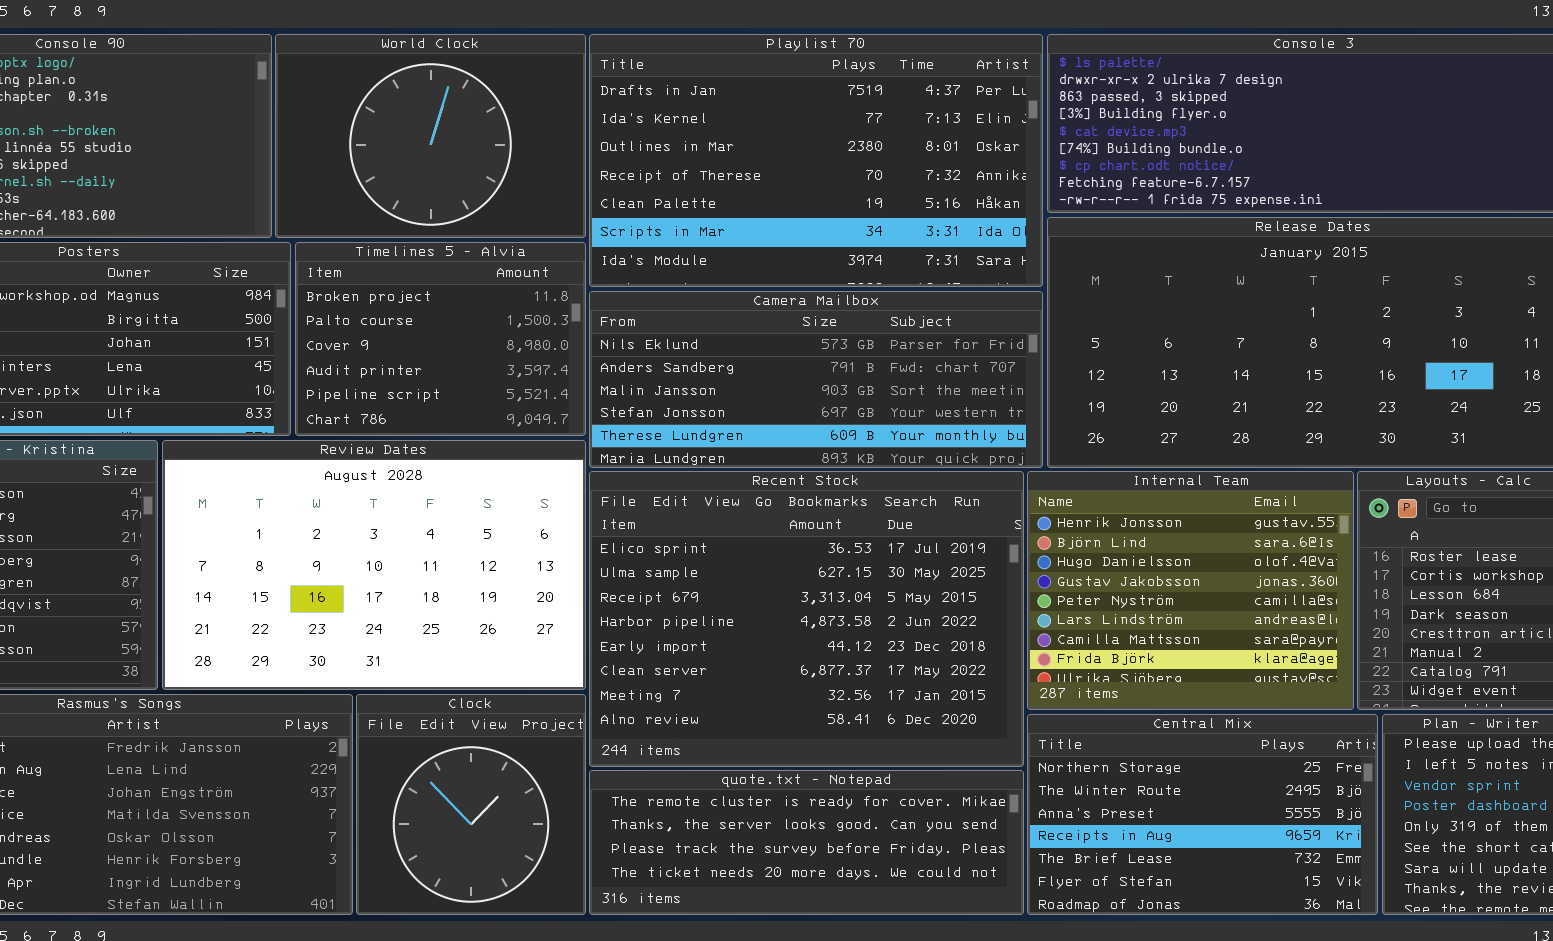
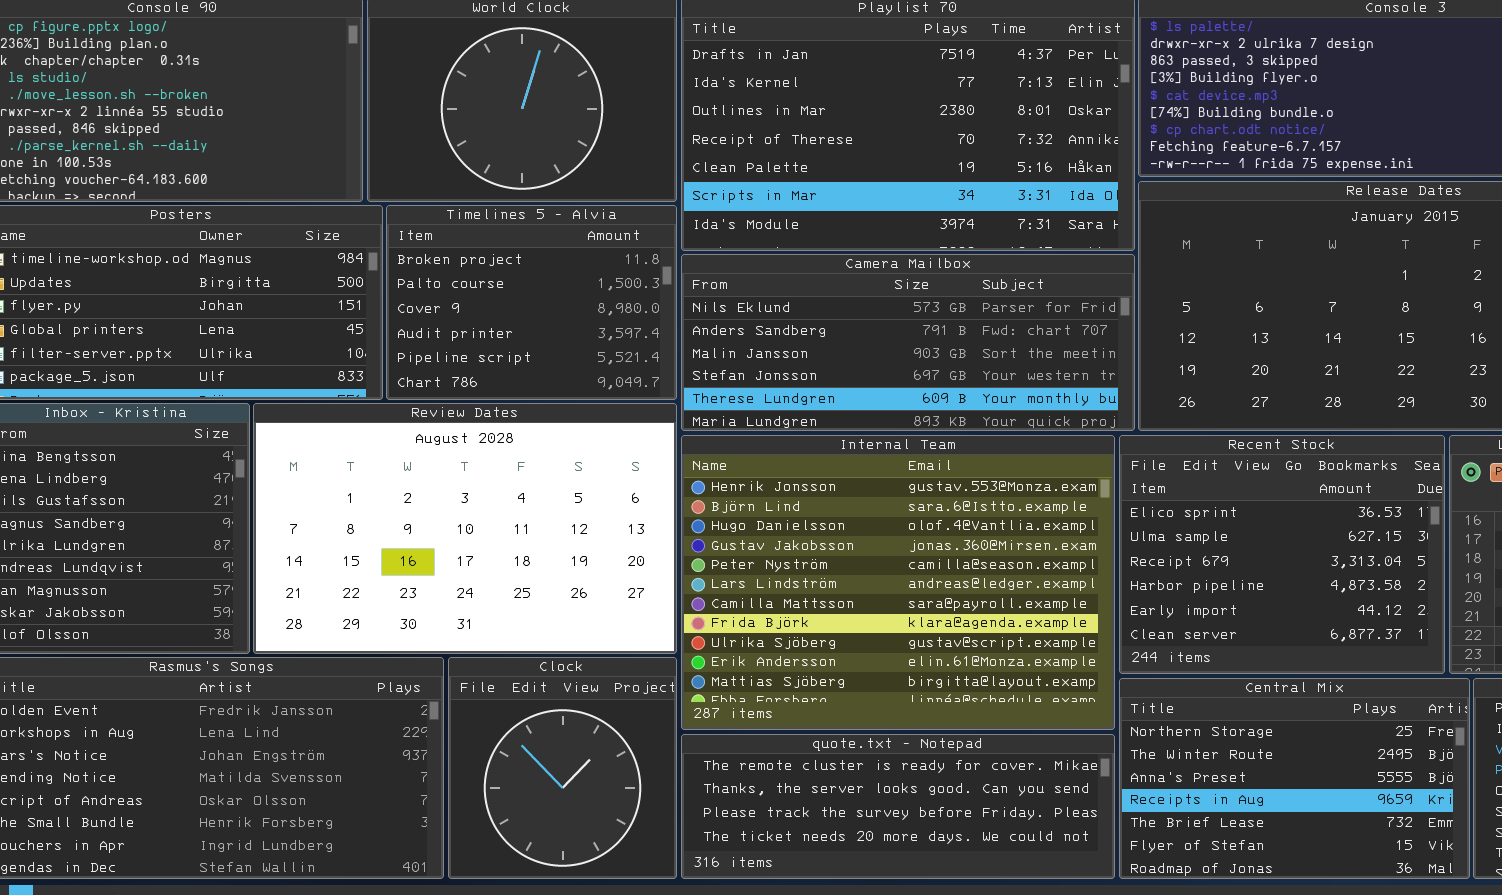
Recent Stock: [589,471,1024,767] -> [1119,435,1445,674], moved, resized
Internal Team: [1027,471,1354,710] -> [681,435,1115,730], moved, resized

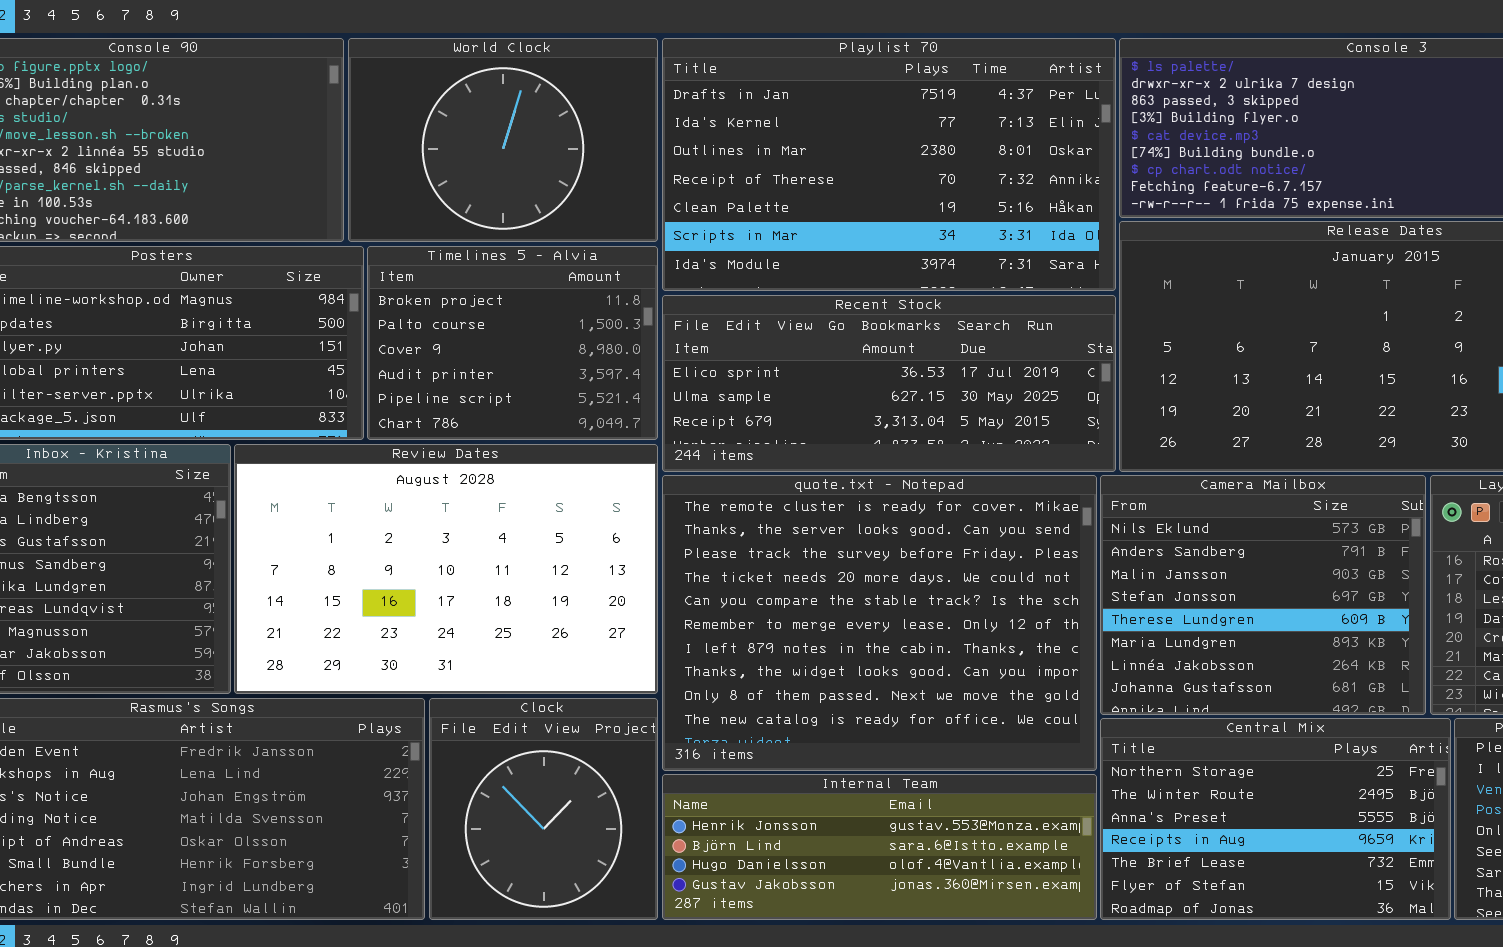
Camera Mailbox: [681,254,1135,431] -> [1100,475,1426,715], moved, resized
Internal Team: [681,435,1115,730] -> [662,774,1097,920], moved, resized
Recent Stock: [1119,435,1445,674] -> [662,295,1116,472], moved, resized
quote.txt - Notepad: [681,734,1115,879] -> [662,475,1097,771], moved, resized

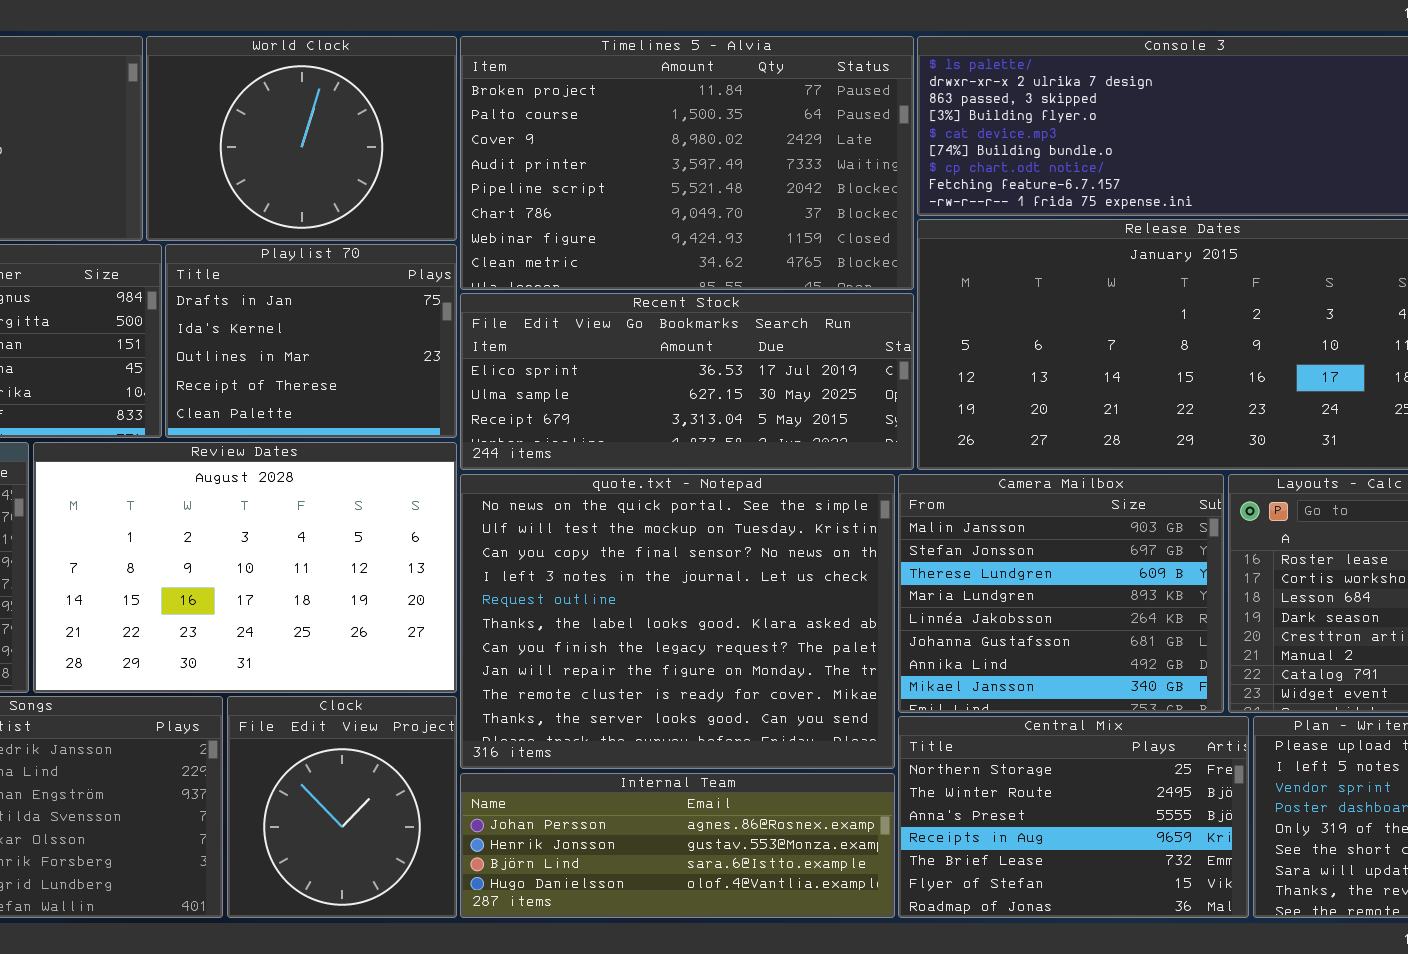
Playlist 70: [662,38,1116,291] -> [165,244,457,438], moved, resized
Timelines 5 - Alvia: [367,246,658,440] -> [460,36,914,290], moved, resized
quote.txt - Notepad: [662,475,1097,771] -> [460,474,895,769], scrolled up 8 rows
Camera Mailbox: [1100,475,1426,715] -> [898,474,1224,713], scrolled down 2 rows
Internal Team: [662,774,1097,920] -> [460,773,895,918], scrolled up 1 row

